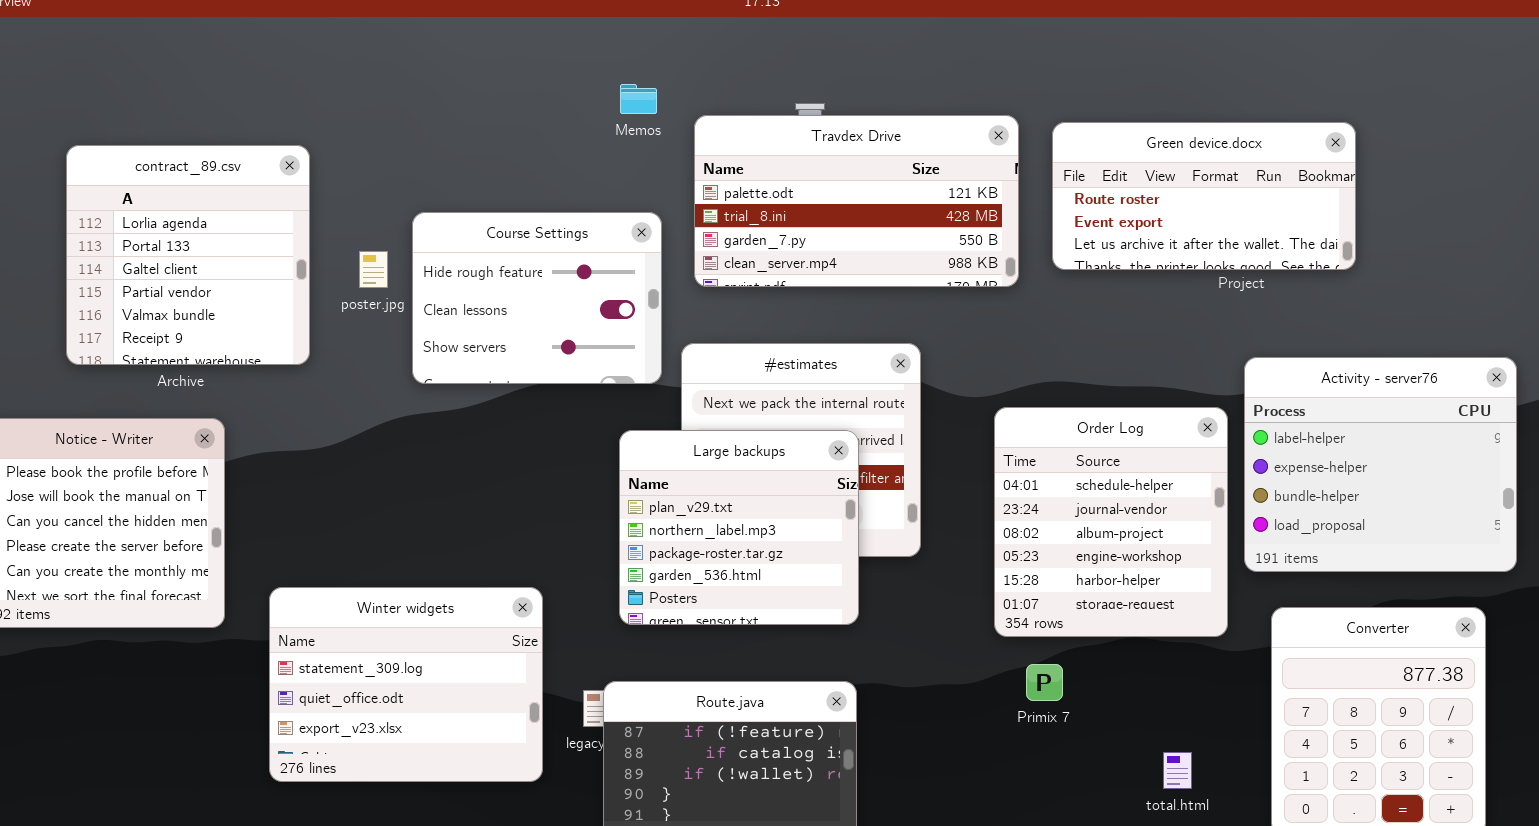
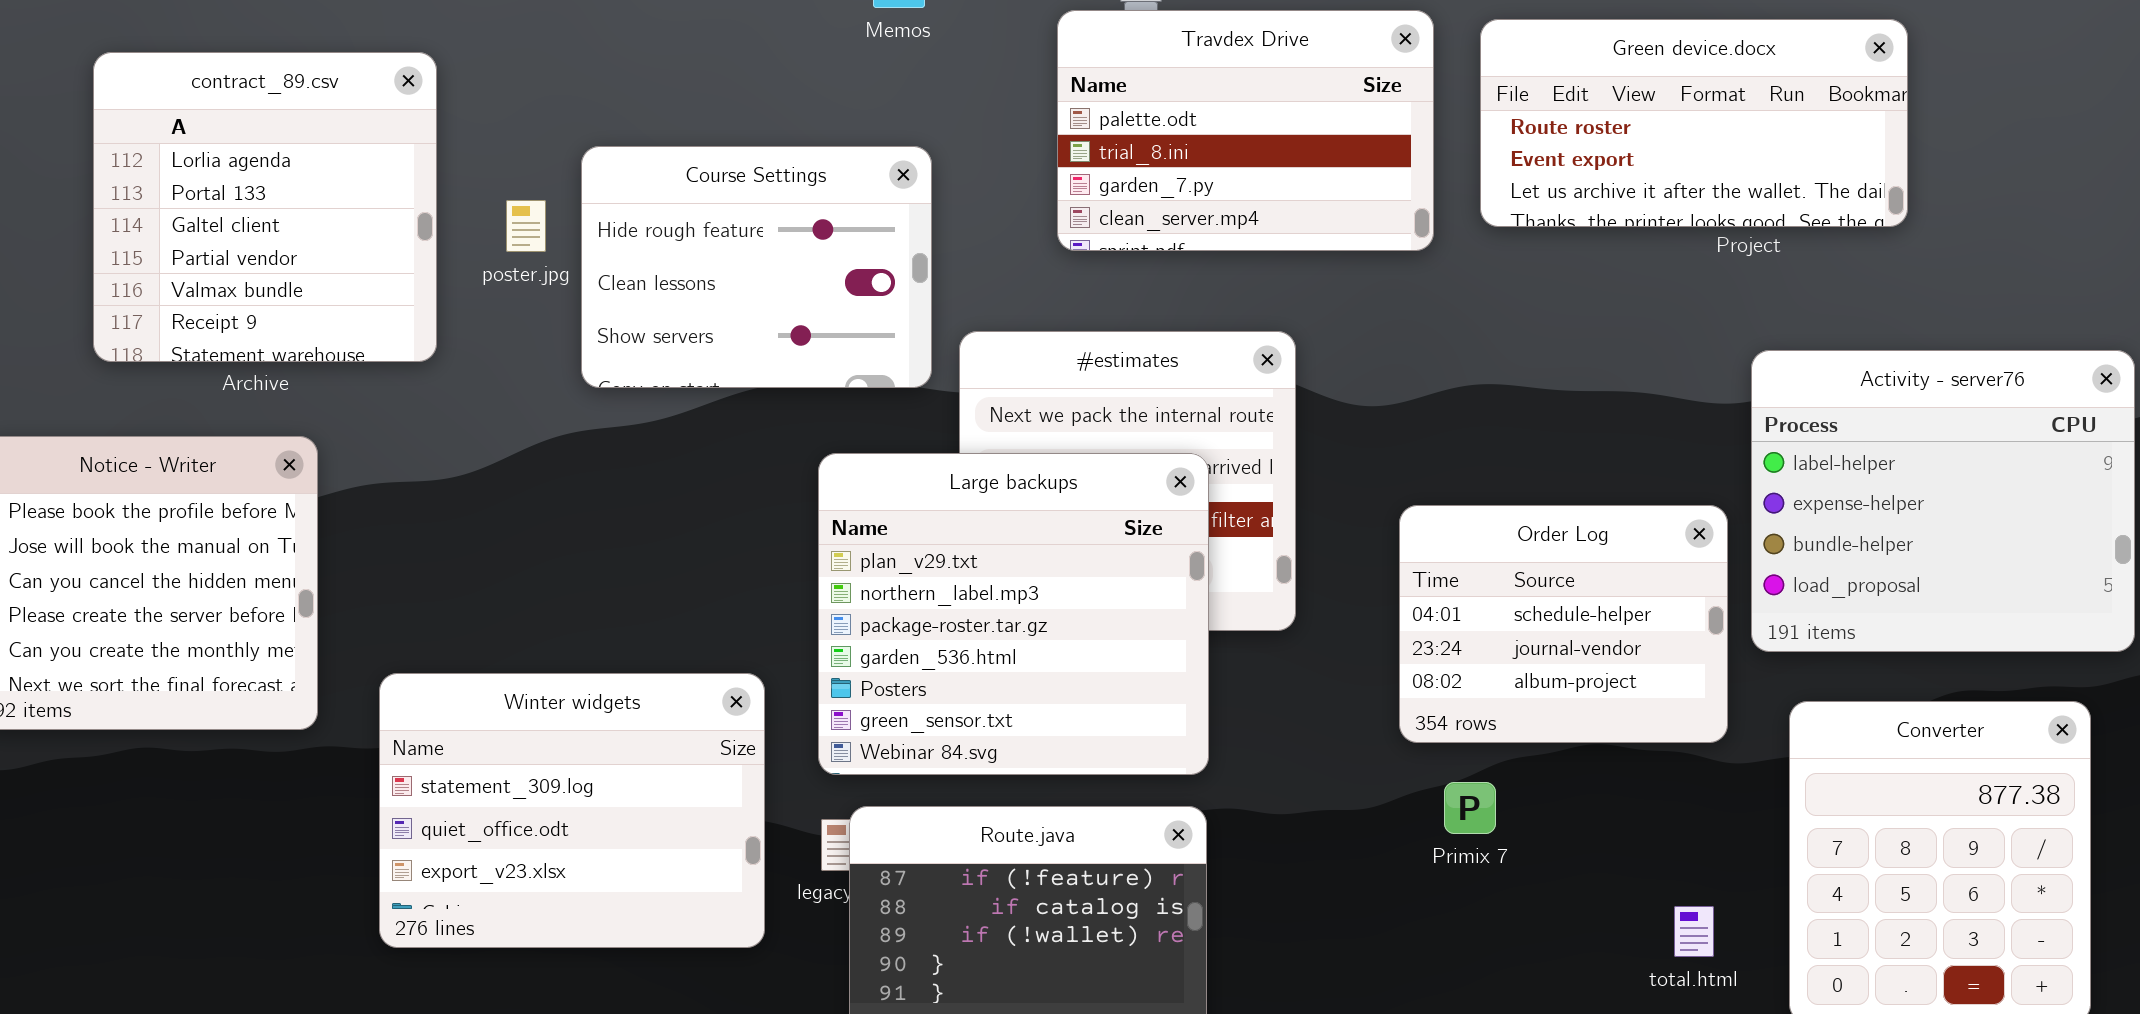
Travdex Drive: [694,115,1019,287] -> [1057,10,1434,251], resized
Order Log: [994,407,1228,637] -> [1399,505,1728,743], resized
Large backups: [619,430,859,625] -> [818,453,1209,775], resized
total.html: [1163,752,1192,789] -> [1674,906,1714,957], moved

